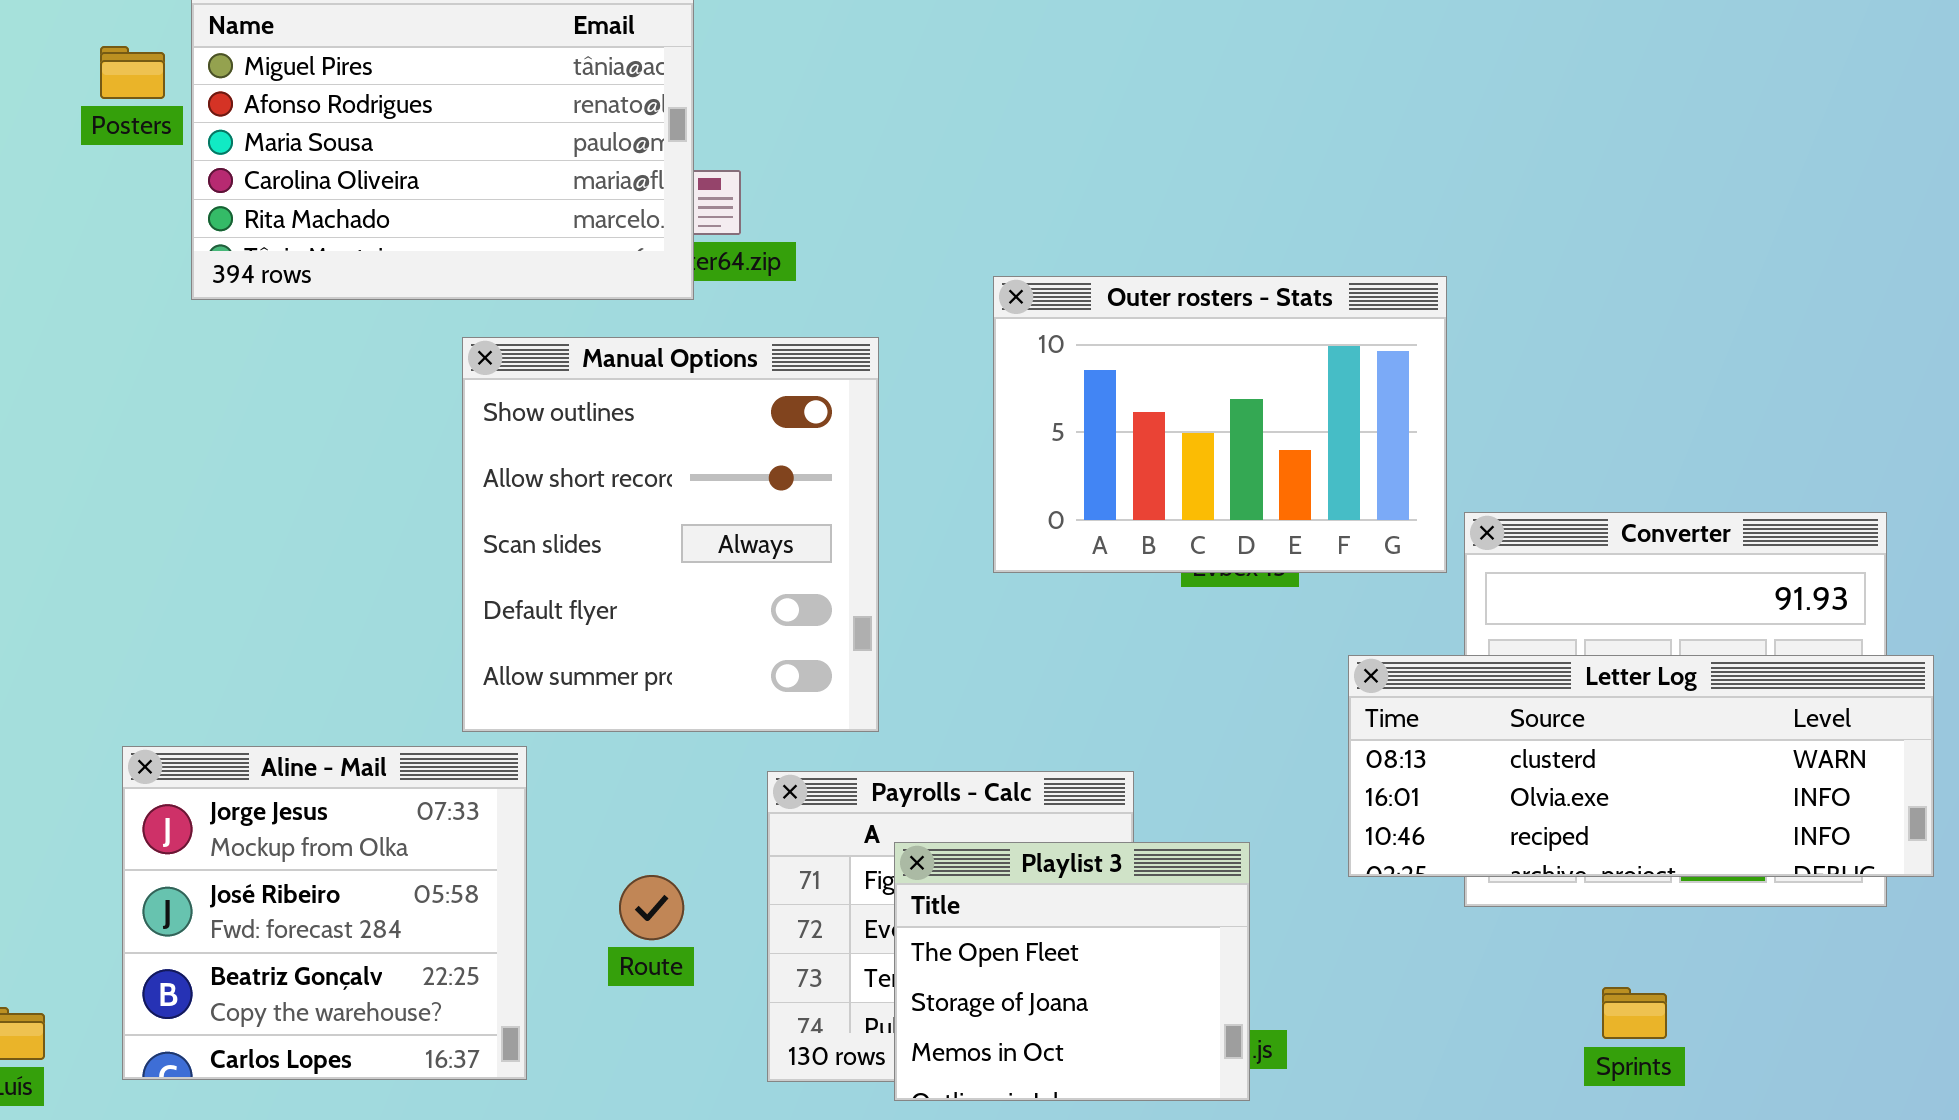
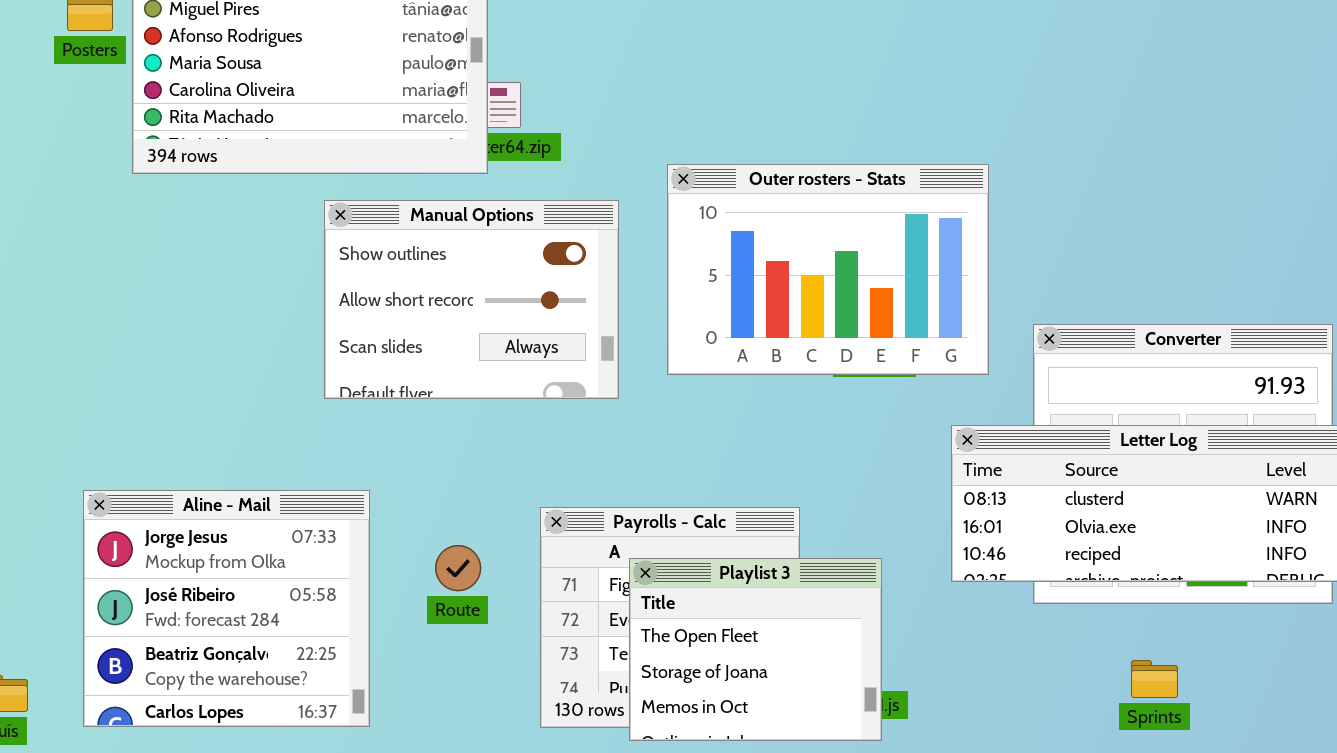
Outer rosters - Stats: [993,276,1447,573] -> [667,164,989,375], moved
Manual Options: [462,337,879,732] -> [324,200,619,399], resized
Route: [619,875,684,940] -> [435,545,481,591], moved

